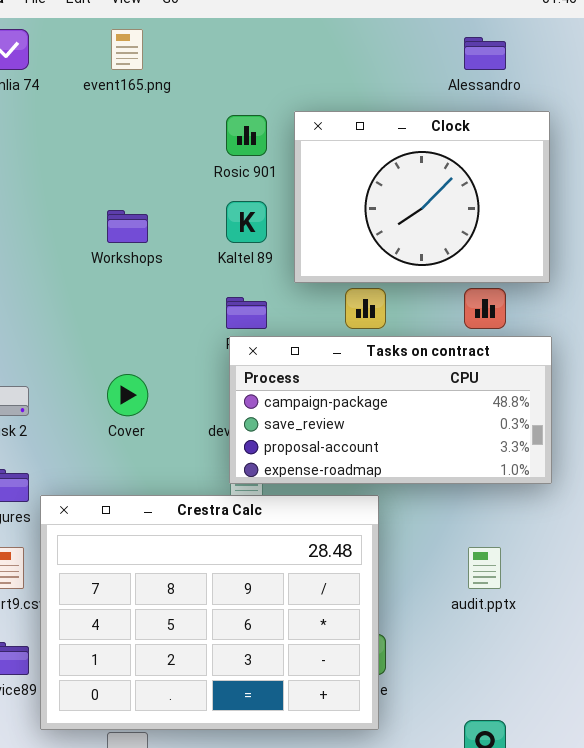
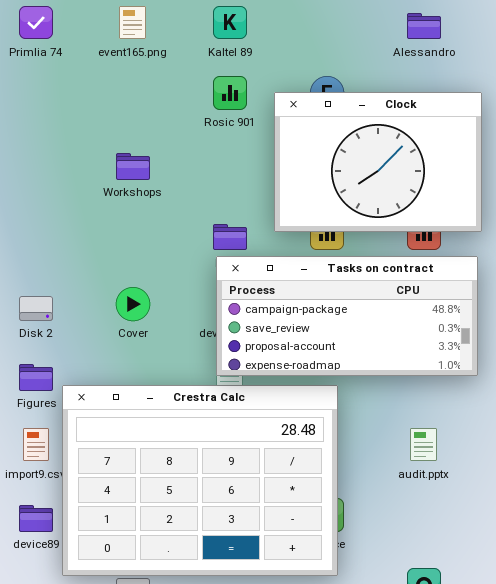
Clock: [294,111,550,283] -> [274,92,482,232], moved
Kaltel 89: [226,201,267,243] -> [213,6,247,39], moved

